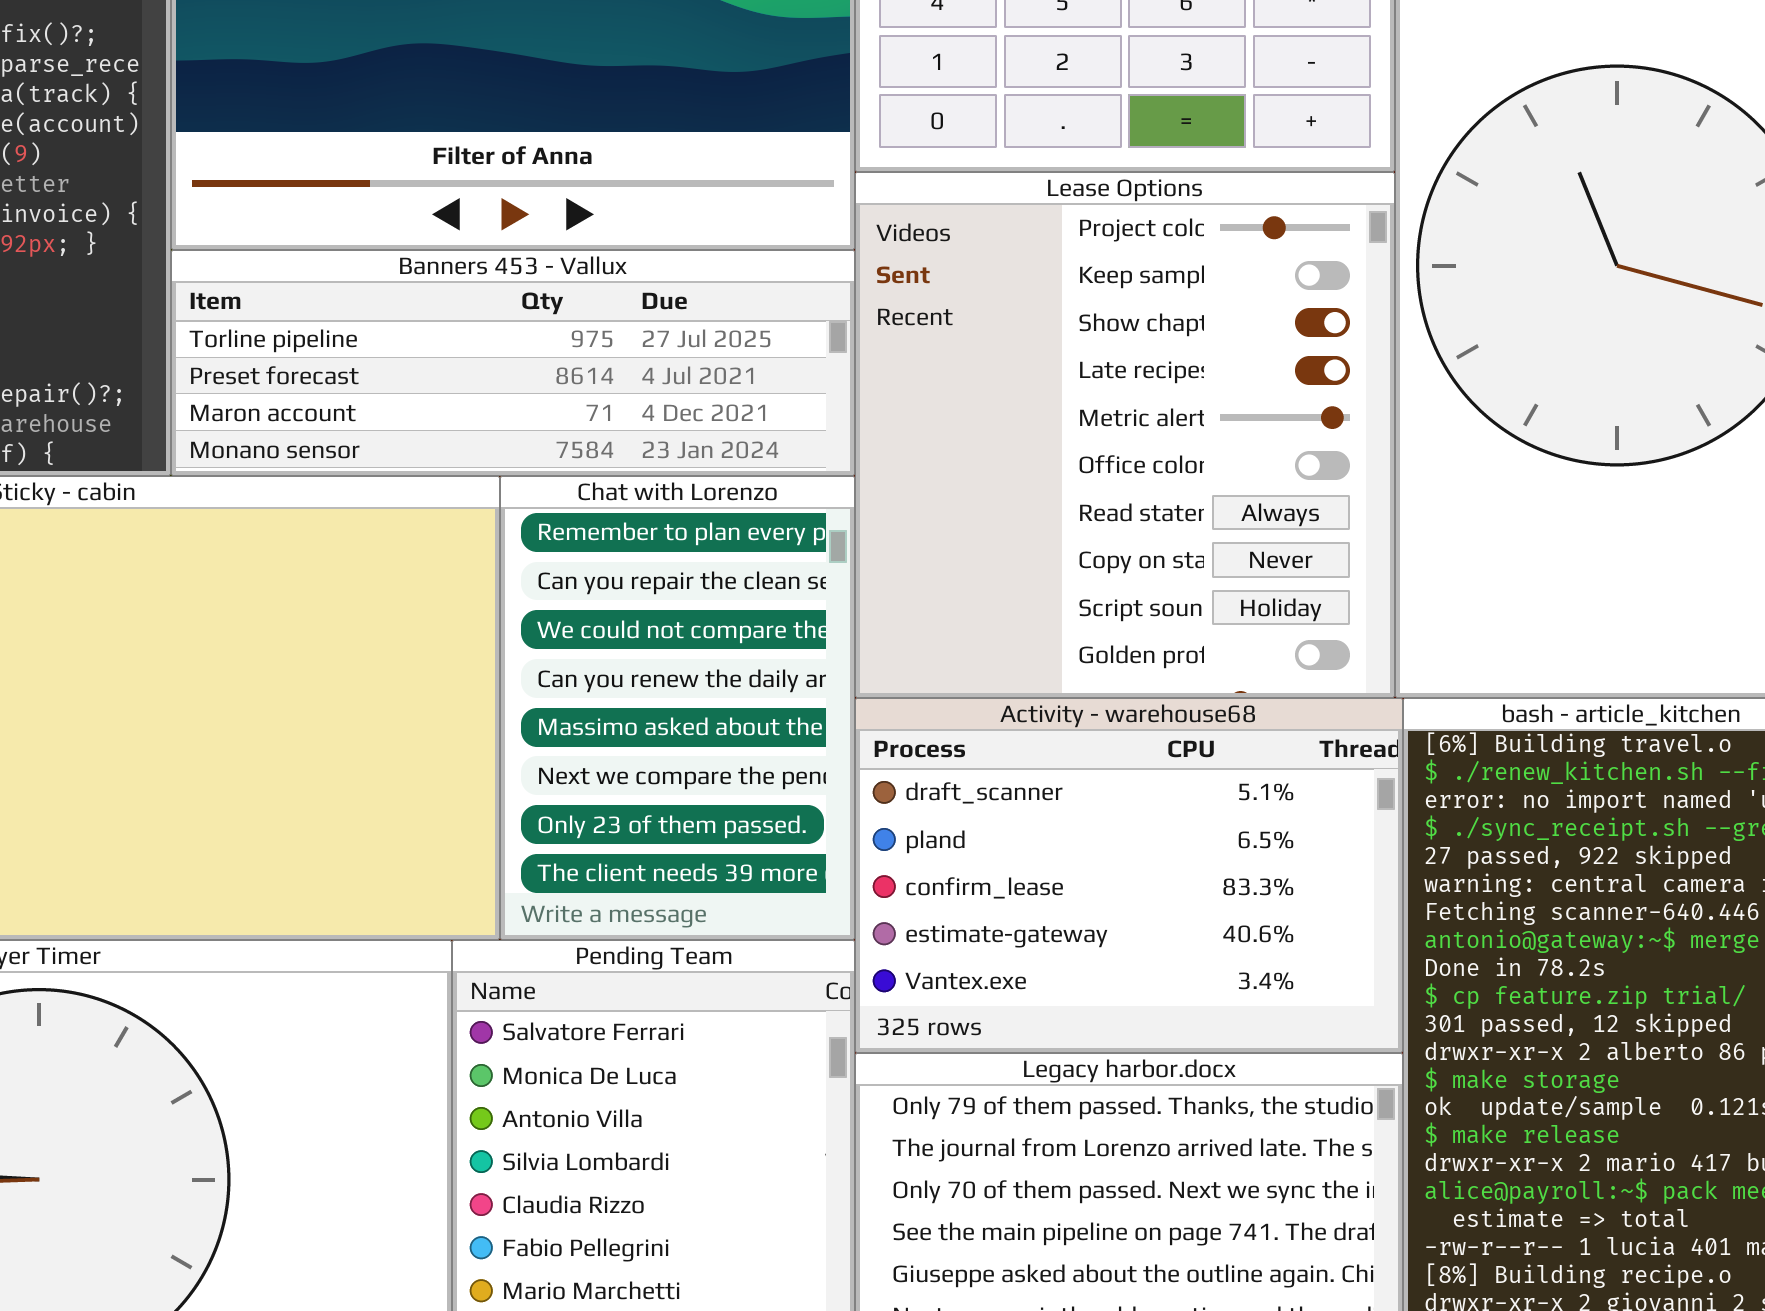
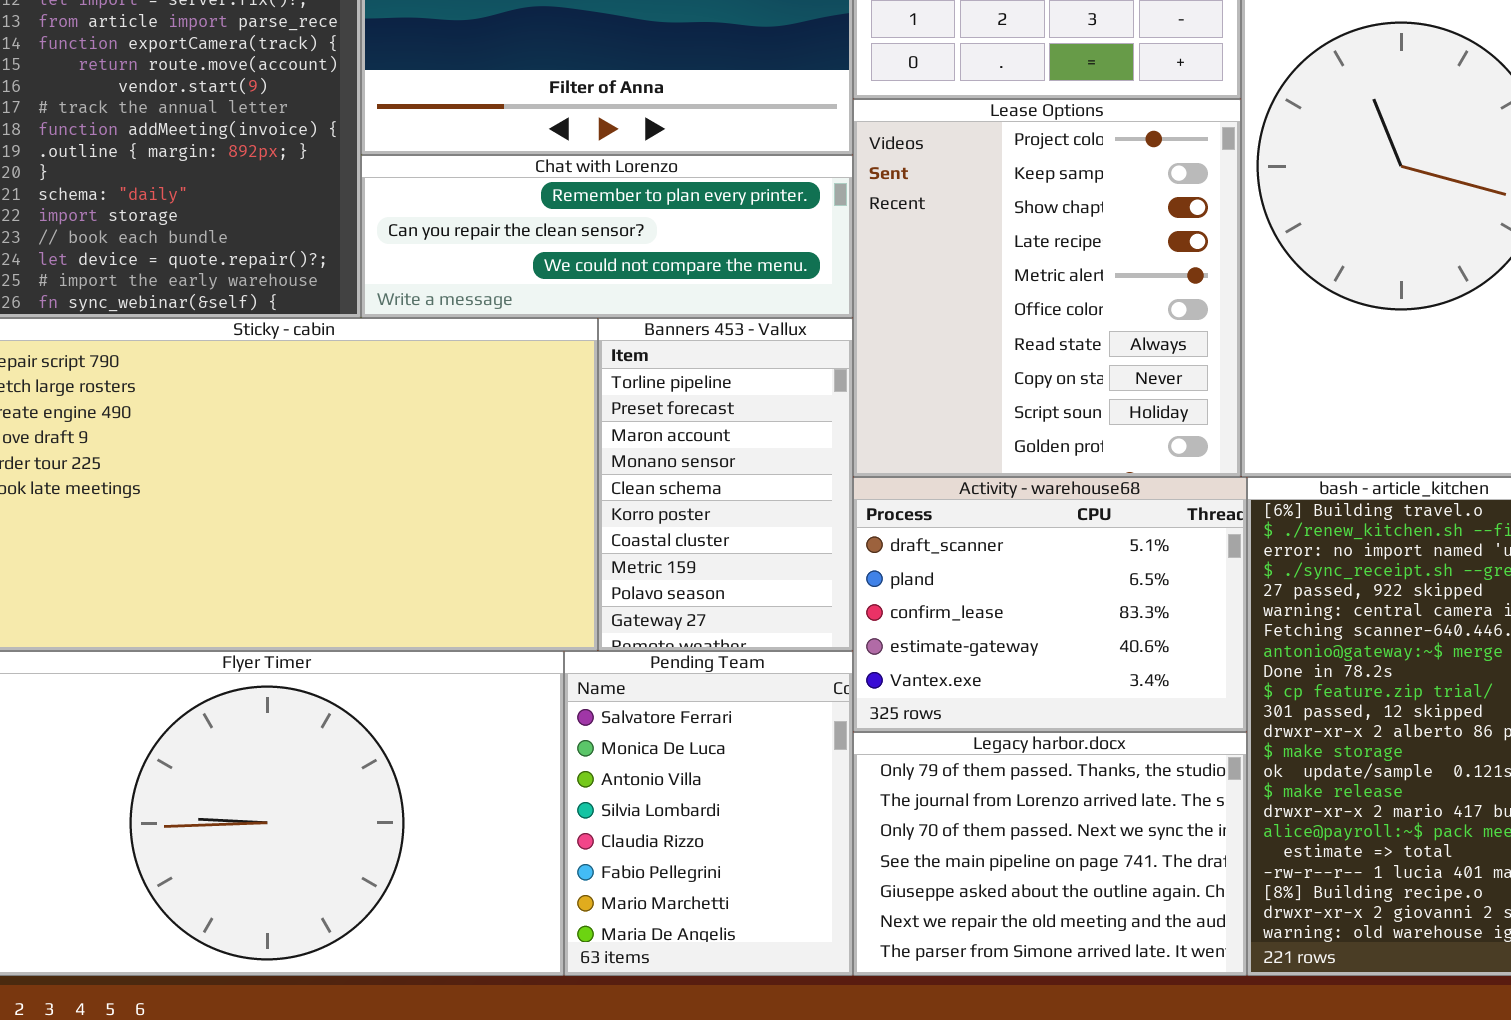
Banners 453 - Vallux: [171,250,855,476] -> [598,318,853,651], moved, resized
Chat with Lorenzo: [500,476,855,940] -> [361,155,853,318], moved, resized

